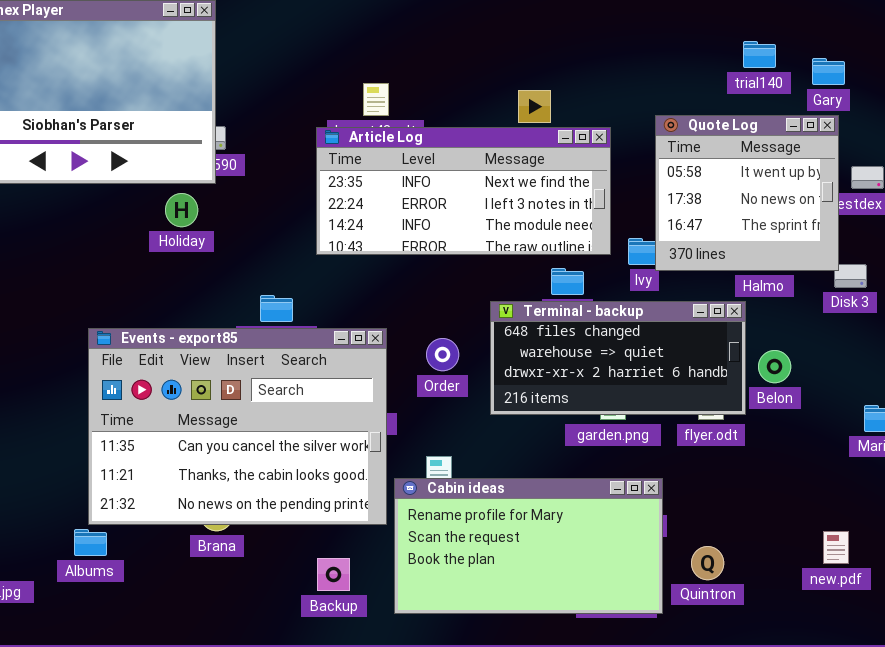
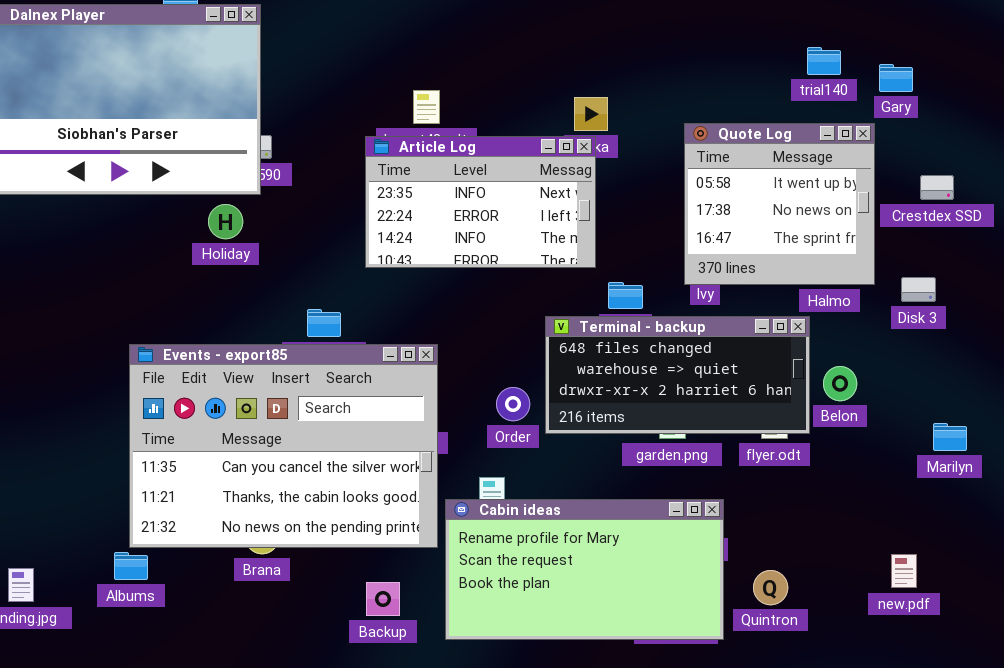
Quote Log: [655,115,839,271] -> [684,123,875,285], moved
Article Log: [316,127,611,255] -> [365,136,596,268], resized
Order: [426,338,459,371] -> [496,387,530,421], moved

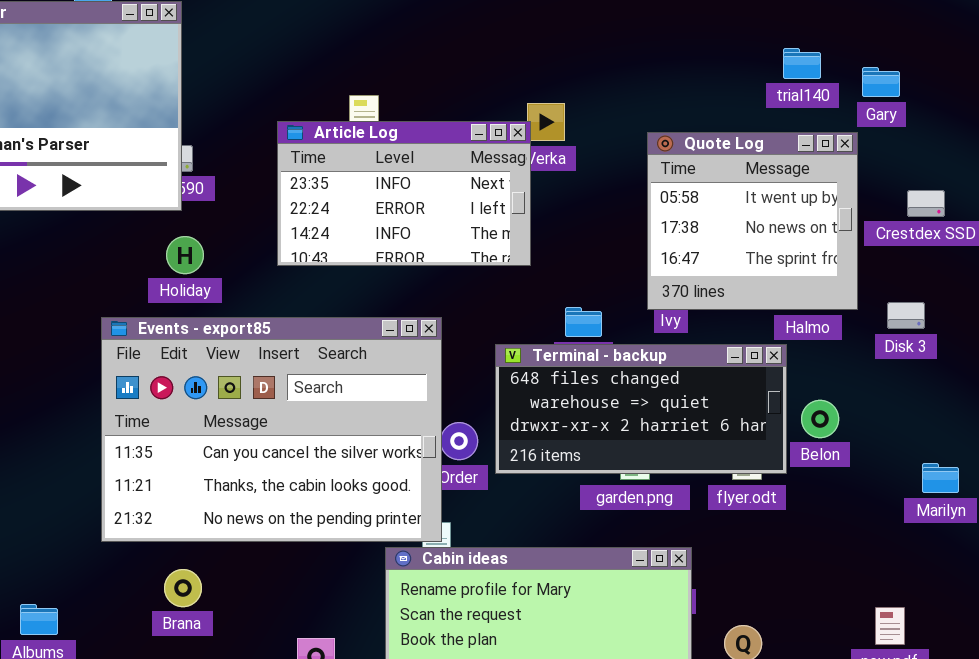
Article Log: [365,136,596,268] -> [277,121,531,266], moved
Holiday: [208,204,243,239] -> [166,236,204,274], moved
Events - export85: [129,344,438,548] -> [101,317,442,542], moved

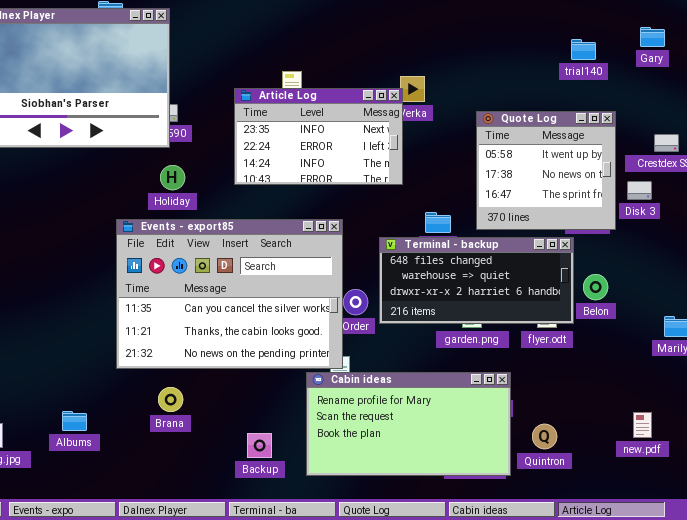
Gary: [862,67,900,97] -> [640,27,665,47], moved
Quote Log: [647,132,858,310] -> [476,111,616,230], moved
Disk 3: [887,302,925,329] -> [627,181,652,200], moved

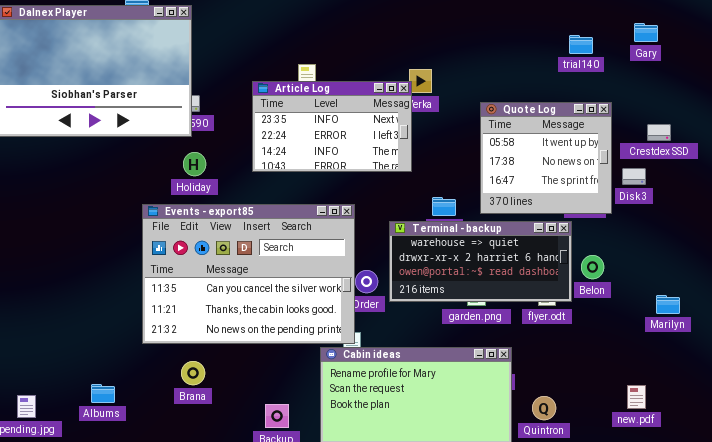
Terminal - backup: [379,237,574,324] -> [389,221,572,302], scrolled down 1 row

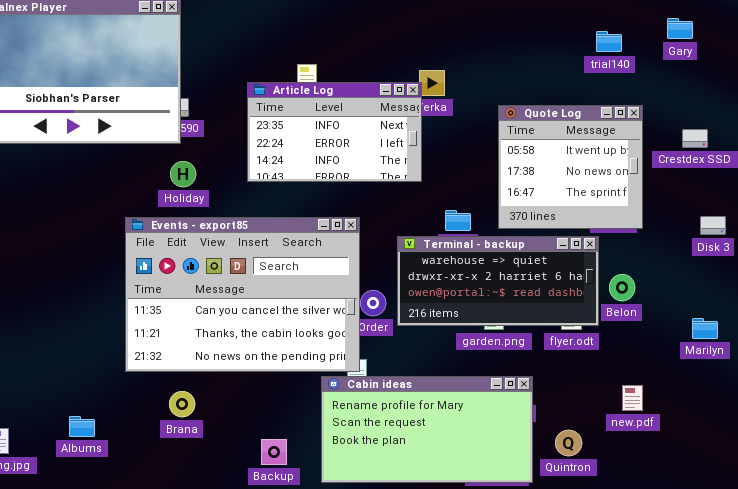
Disk 3: [622,168,646,185] -> [700,216,726,235], moved
new.pdf: [627,385,646,409] -> [622,385,643,411], moved

